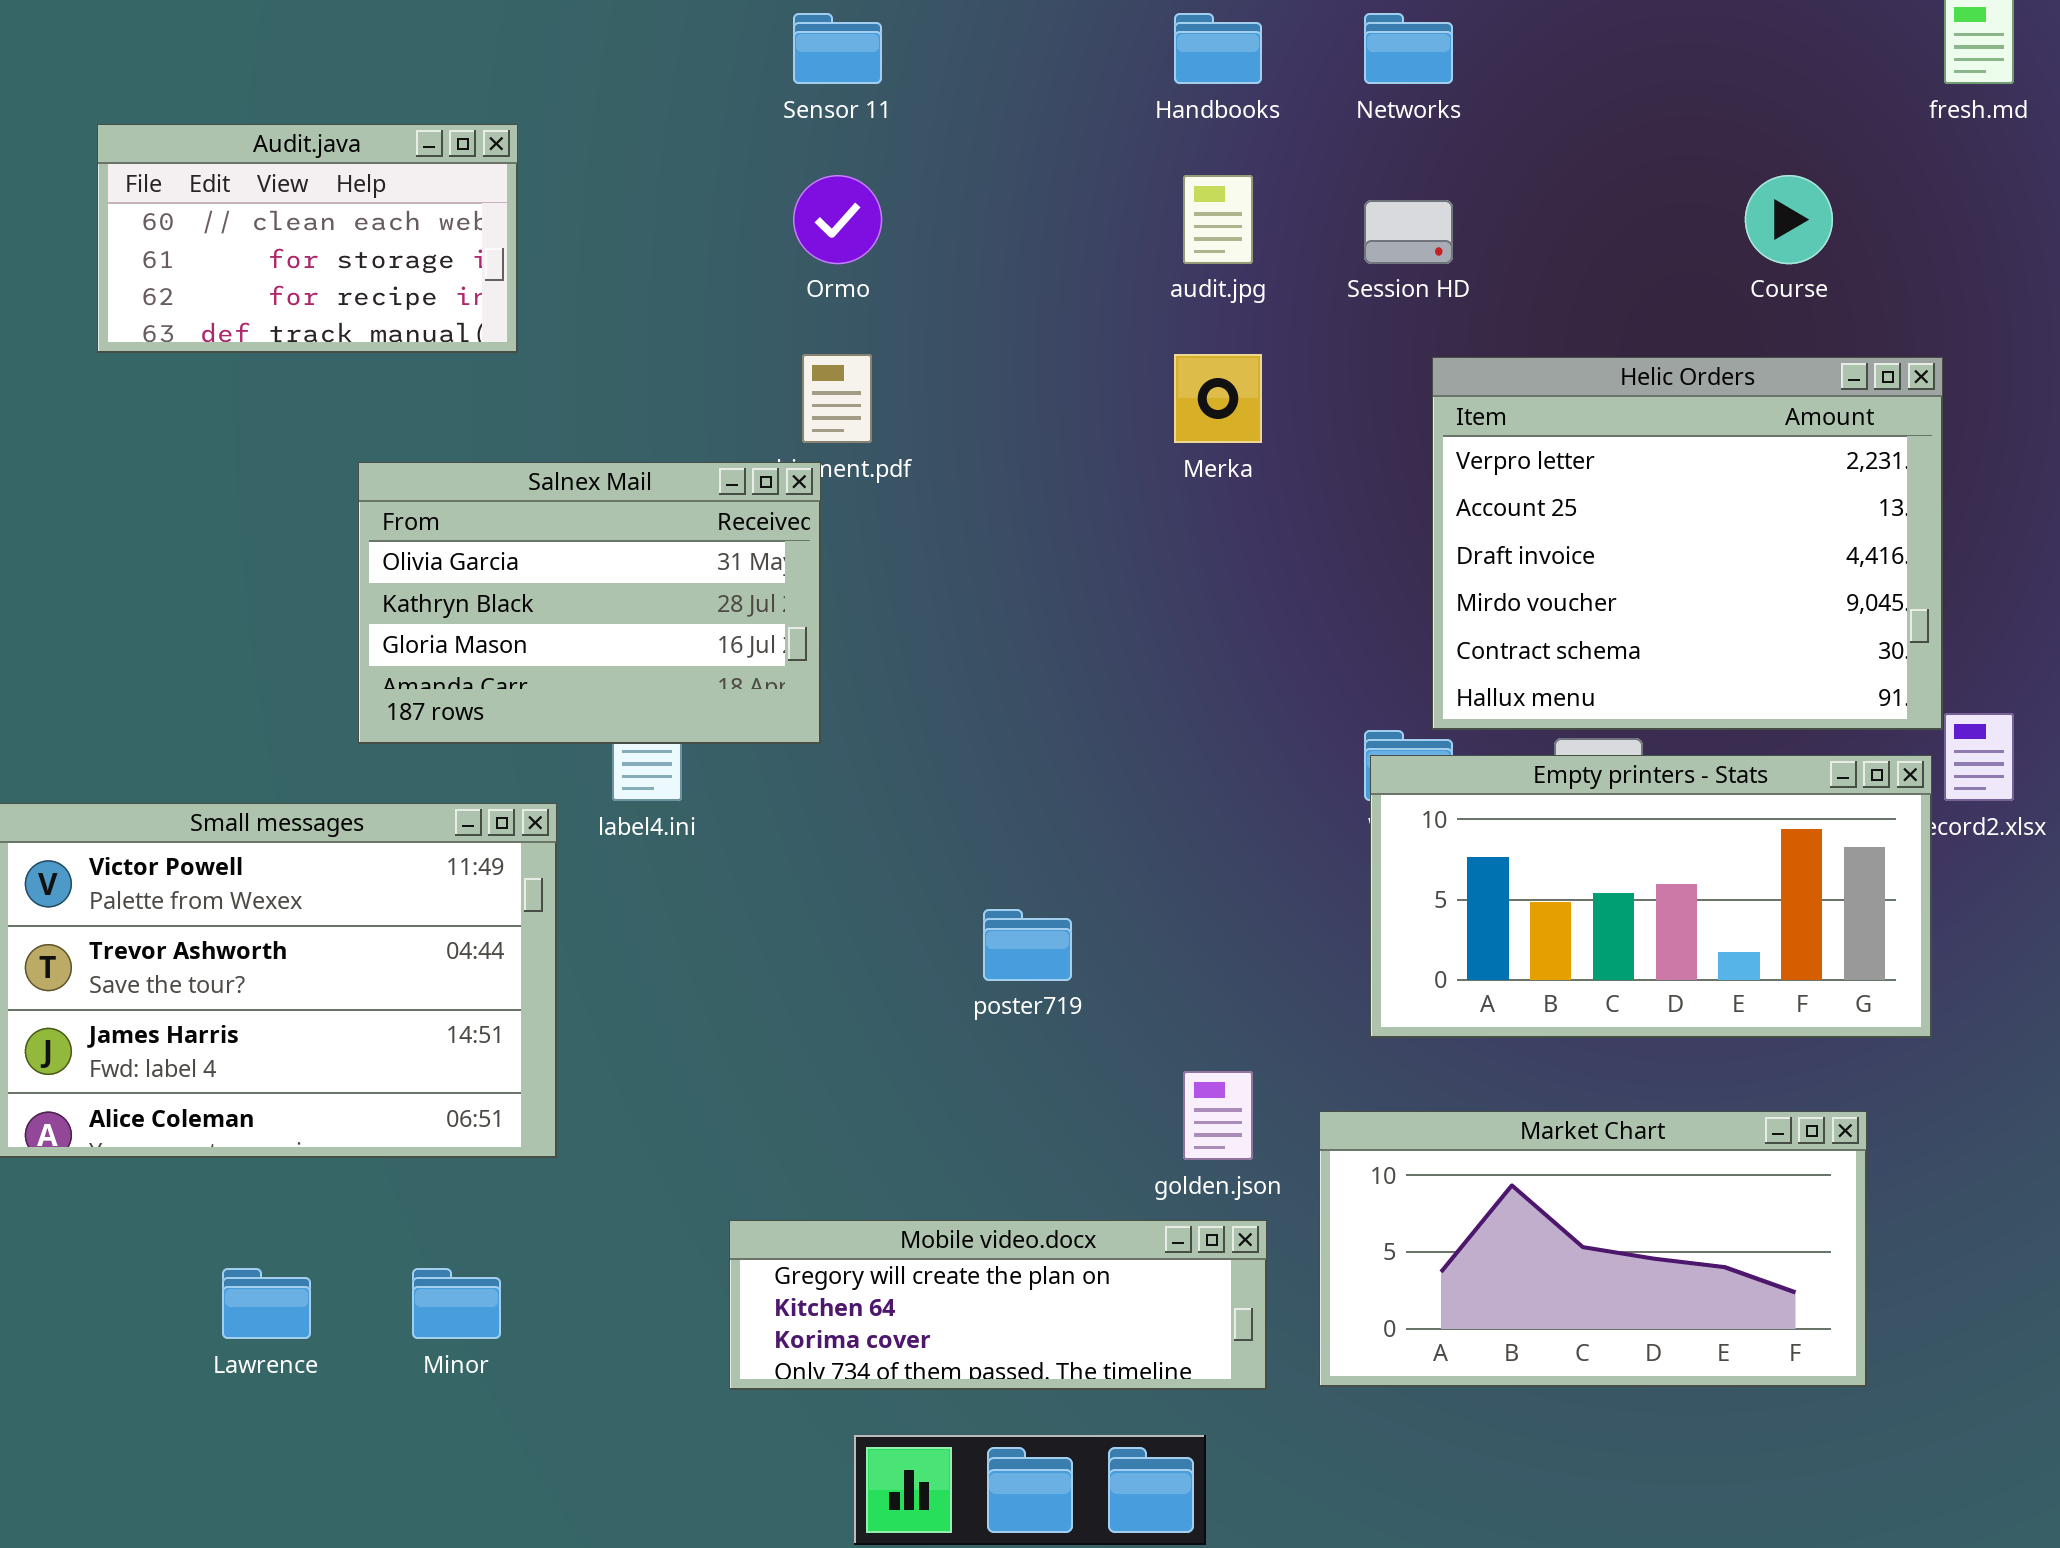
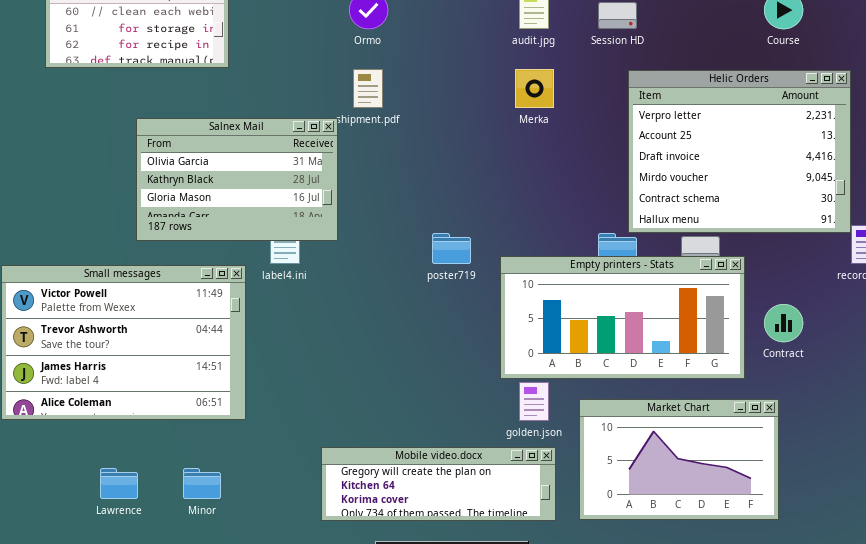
Salnex Mail: [358,462,821,744] -> [136,118,338,241], moved
Empty printers - Stats: [1370,755,1932,1038] -> [500,256,745,379], moved
poster719: [983,909,1072,981] -> [432,233,471,264], moved
Market Chart: [1319,1111,1867,1387] -> [579,399,779,520], resized

